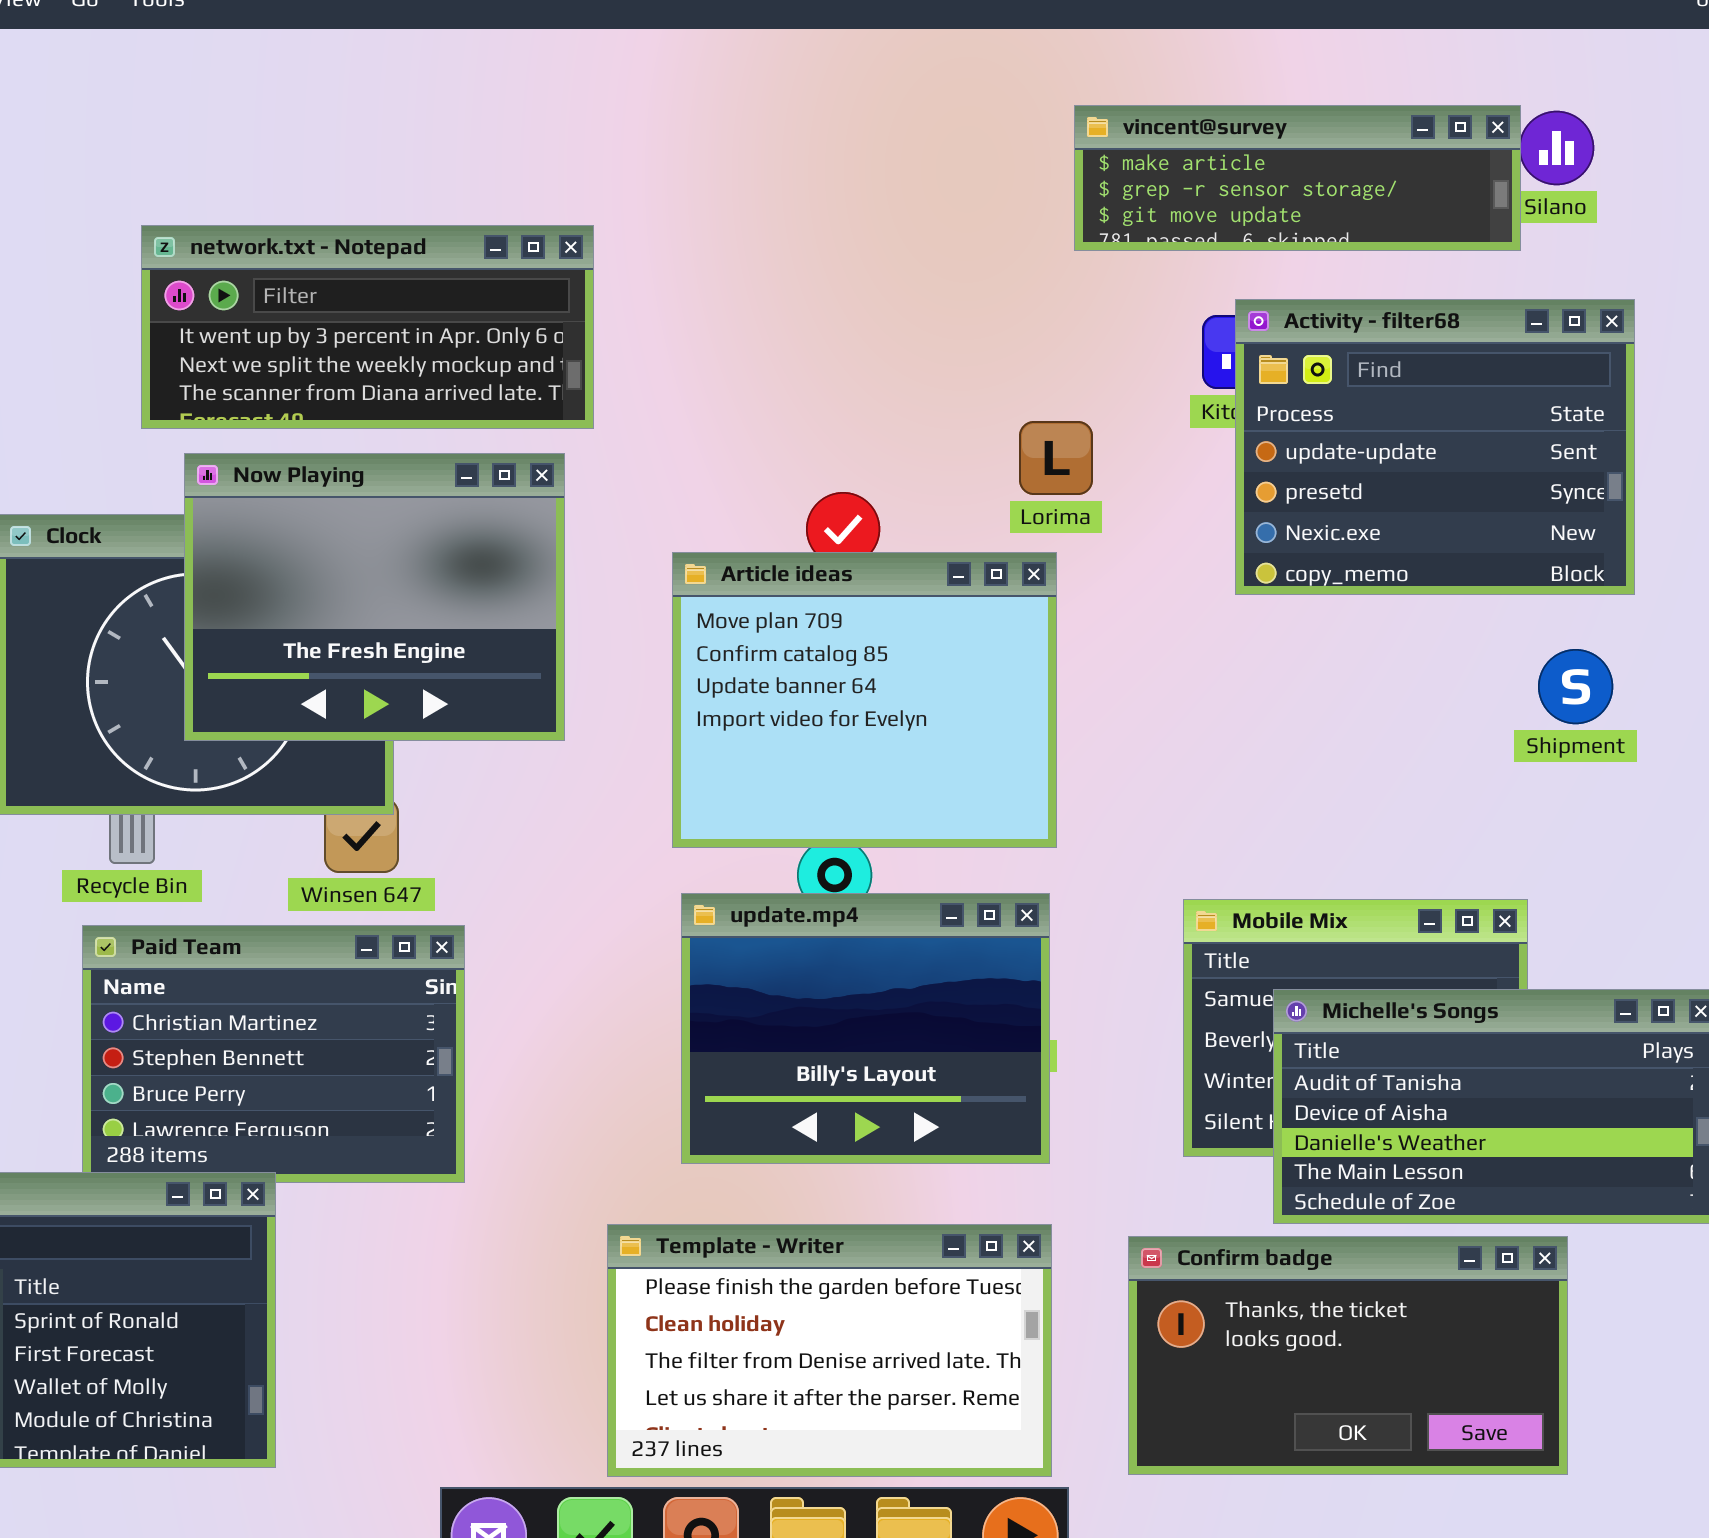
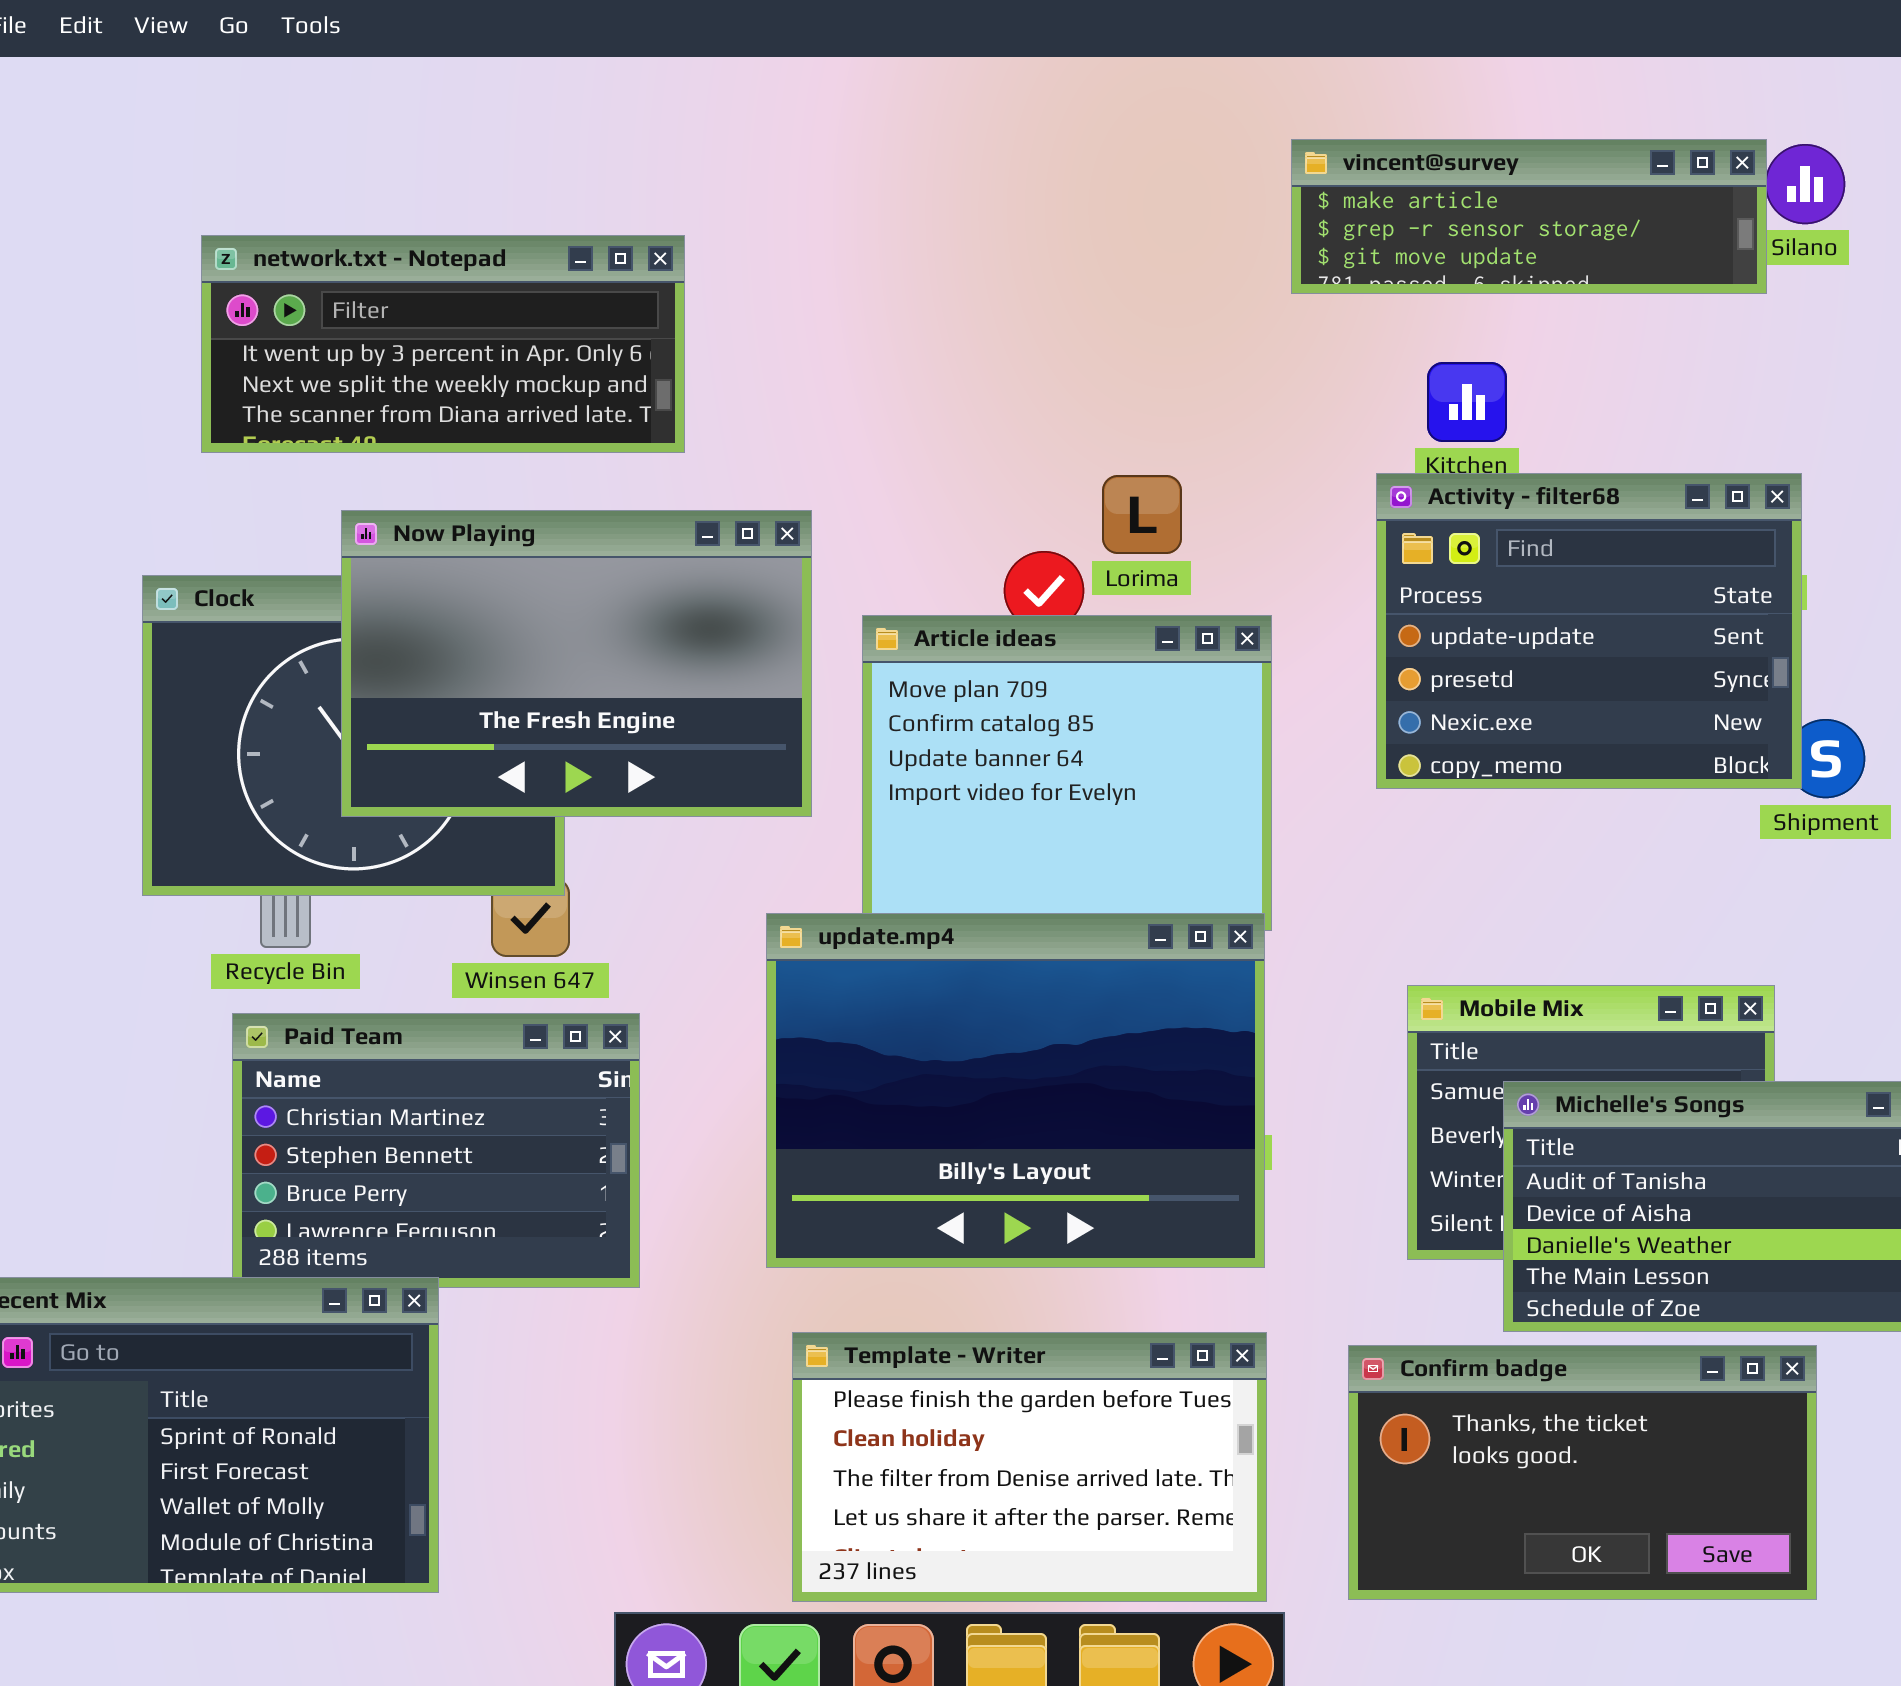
network.txt - Notepad: [141,225,594,429] -> [201,235,685,453], moved
Activity - filter68: [1235,299,1635,595] -> [1376,473,1802,789], moved
Lorima: [1019,421,1093,495] -> [1102,475,1182,554], moved
Now Playing: [184,453,565,741] -> [341,510,812,817], resized
update.mp4: [681,893,1050,1164] -> [766,913,1265,1268], resized

